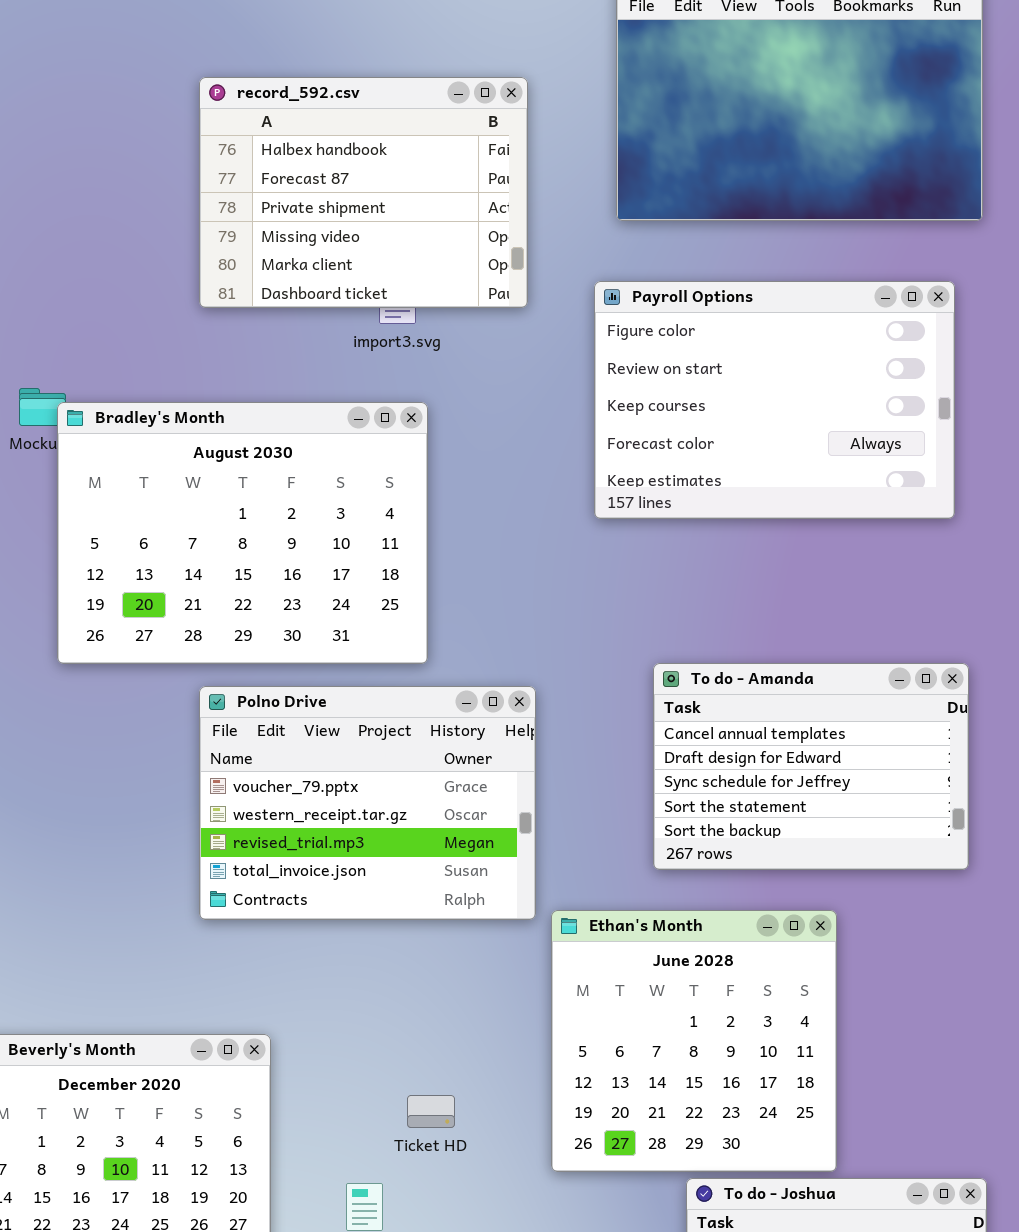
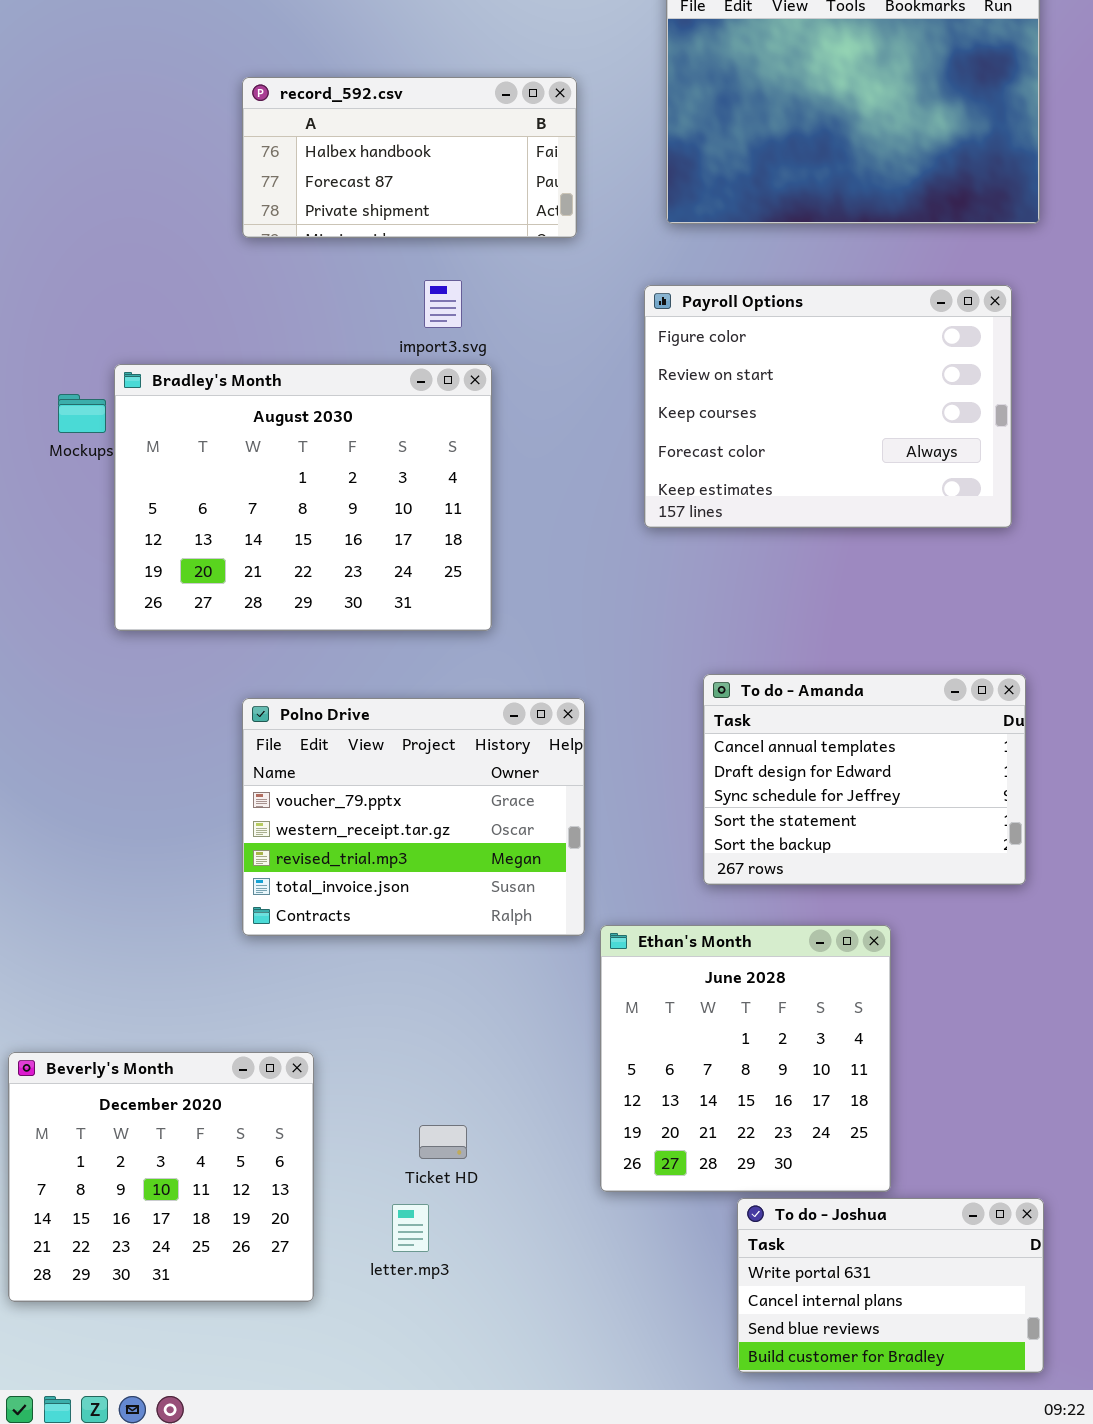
record_592.csv: [199,77,528,308] -> [242,77,577,238], resized
Bradley's Month: [57,402,428,664] -> [114,364,492,631], moved
Ticket HD: [407,1095,455,1128] -> [419,1125,467,1159], moved

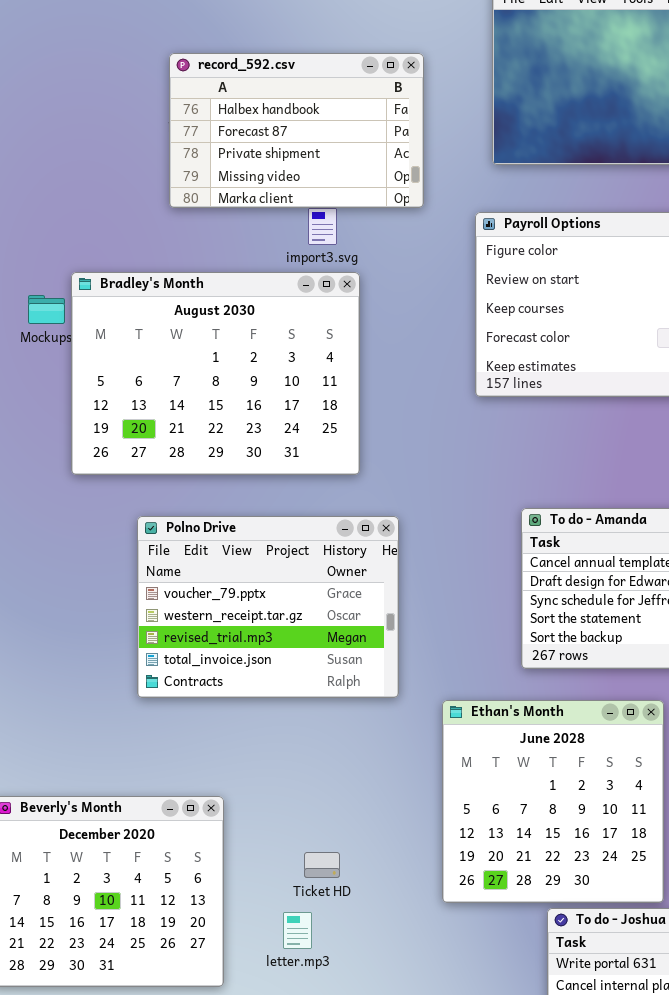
record_592.csv: [242,77,577,238] -> [169,53,424,208], resized
Polno Drive: [242,698,585,936] -> [137,516,399,698], moved

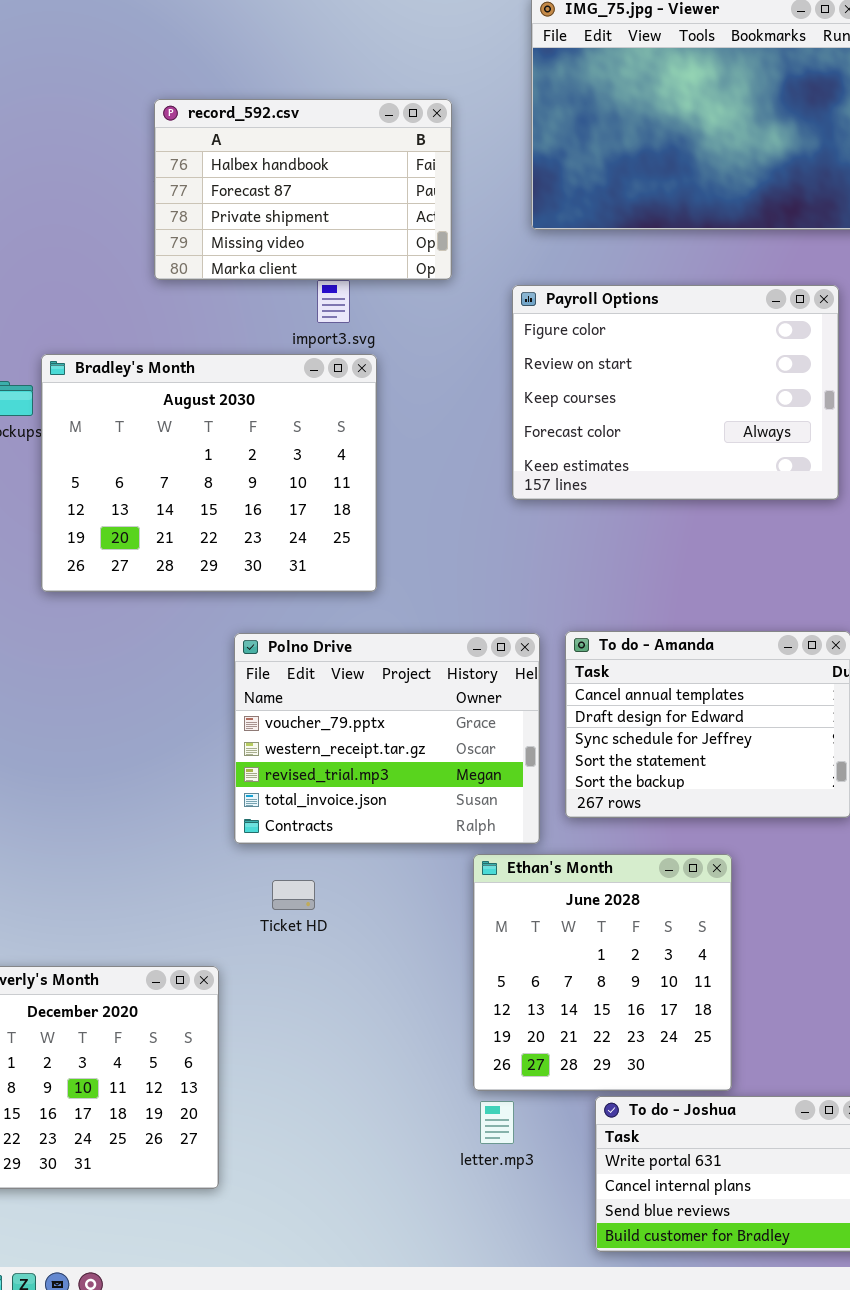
Polno Drive: [137,516,399,698] -> [234,633,540,844], moved
Ticket HD: [304,852,340,878] -> [272,880,315,910], moved
letter.mp3: [283,912,312,949] -> [480,1101,514,1144], moved

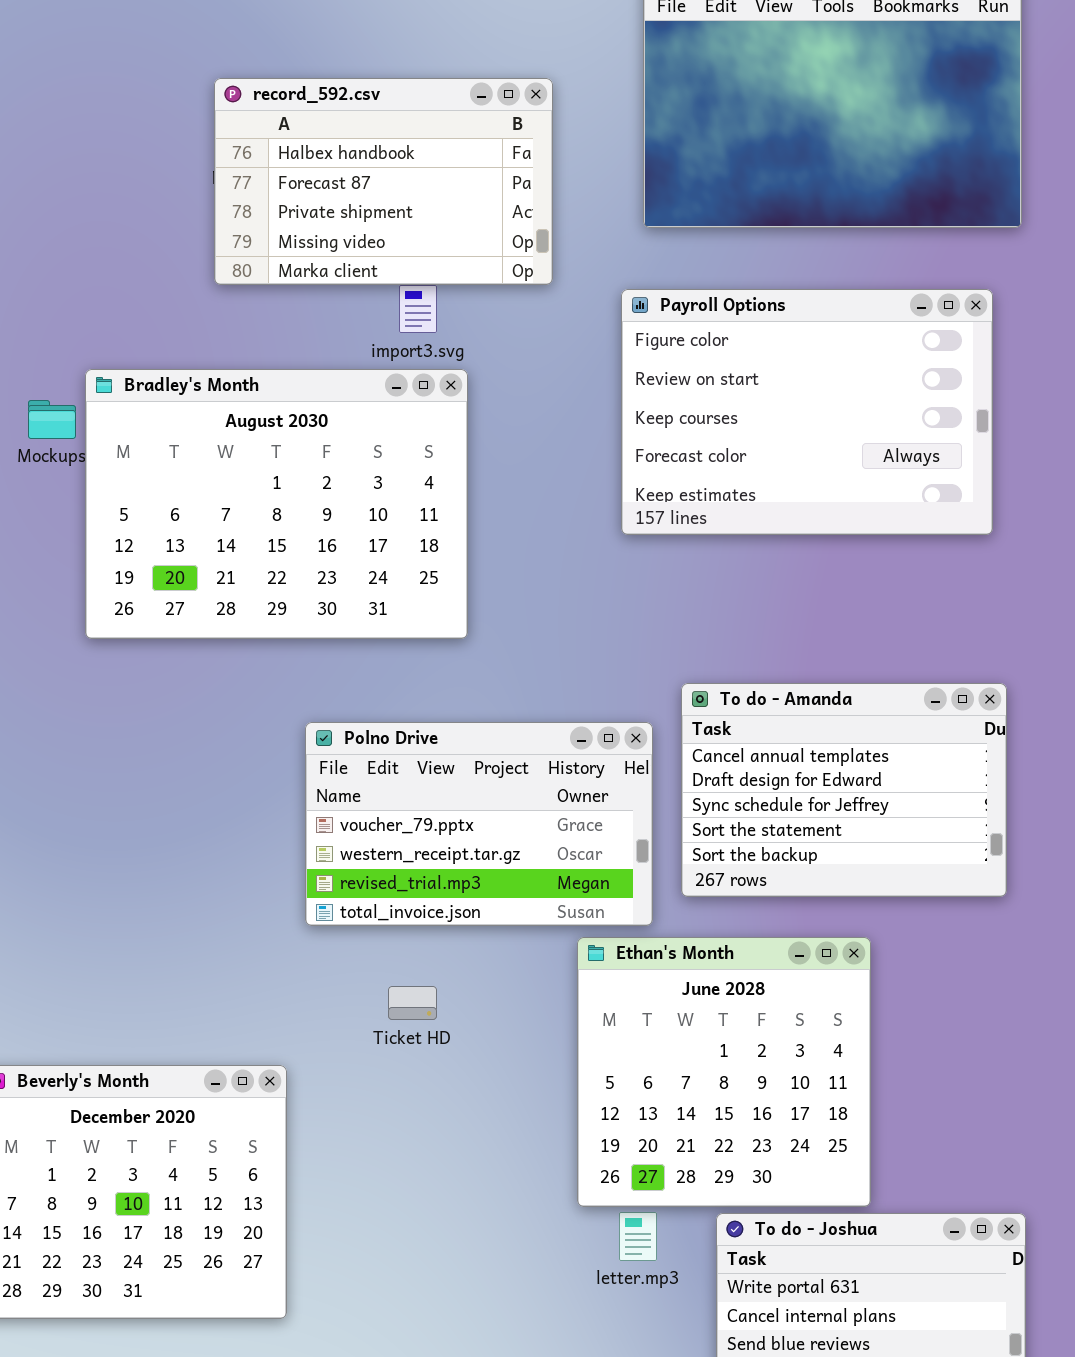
Polno Drive: [234,633,540,844] -> [305,722,653,926], resized
Ticket HD: [272,880,315,910] -> [388,986,437,1020], moved
letter.mp3: [480,1101,514,1144] -> [619,1212,657,1261], moved

